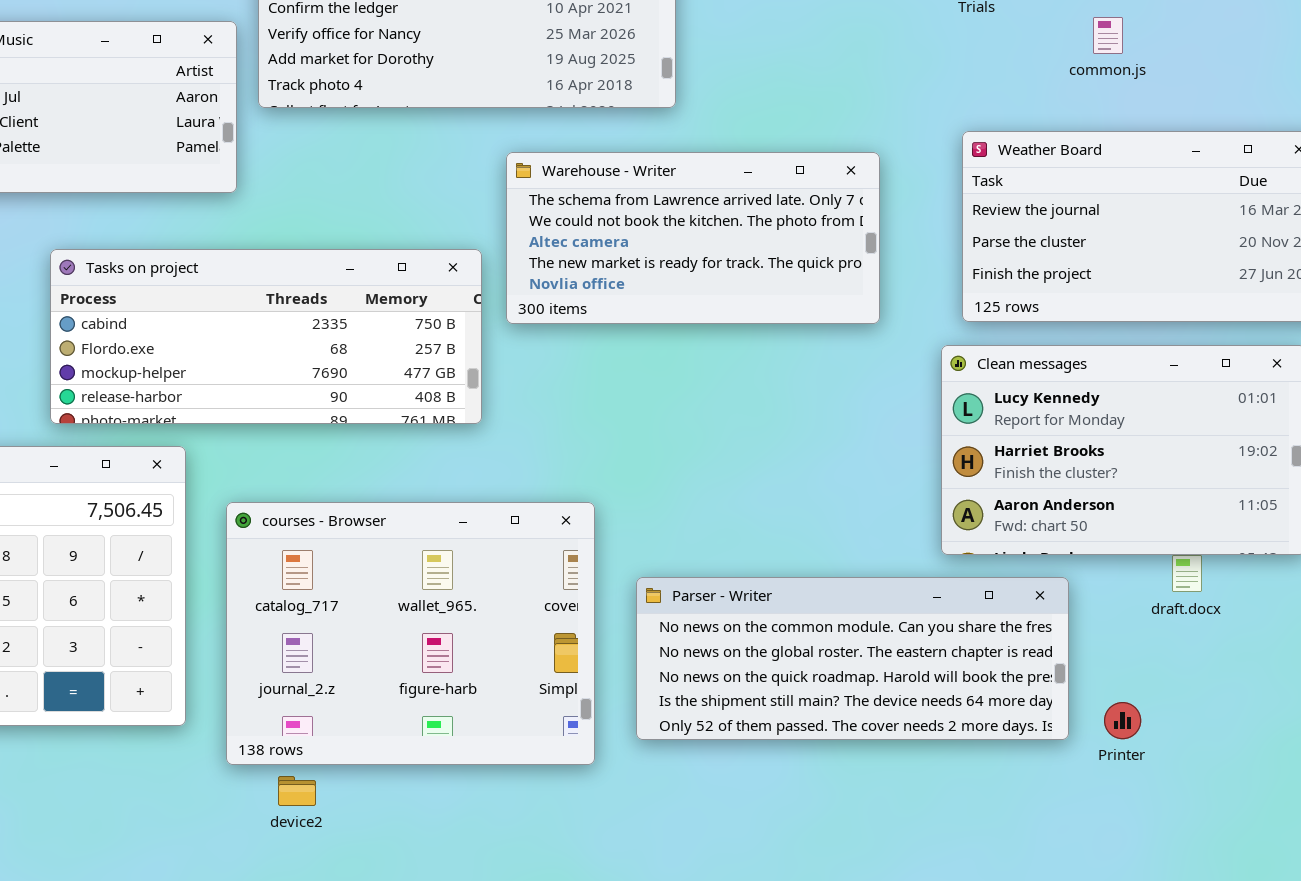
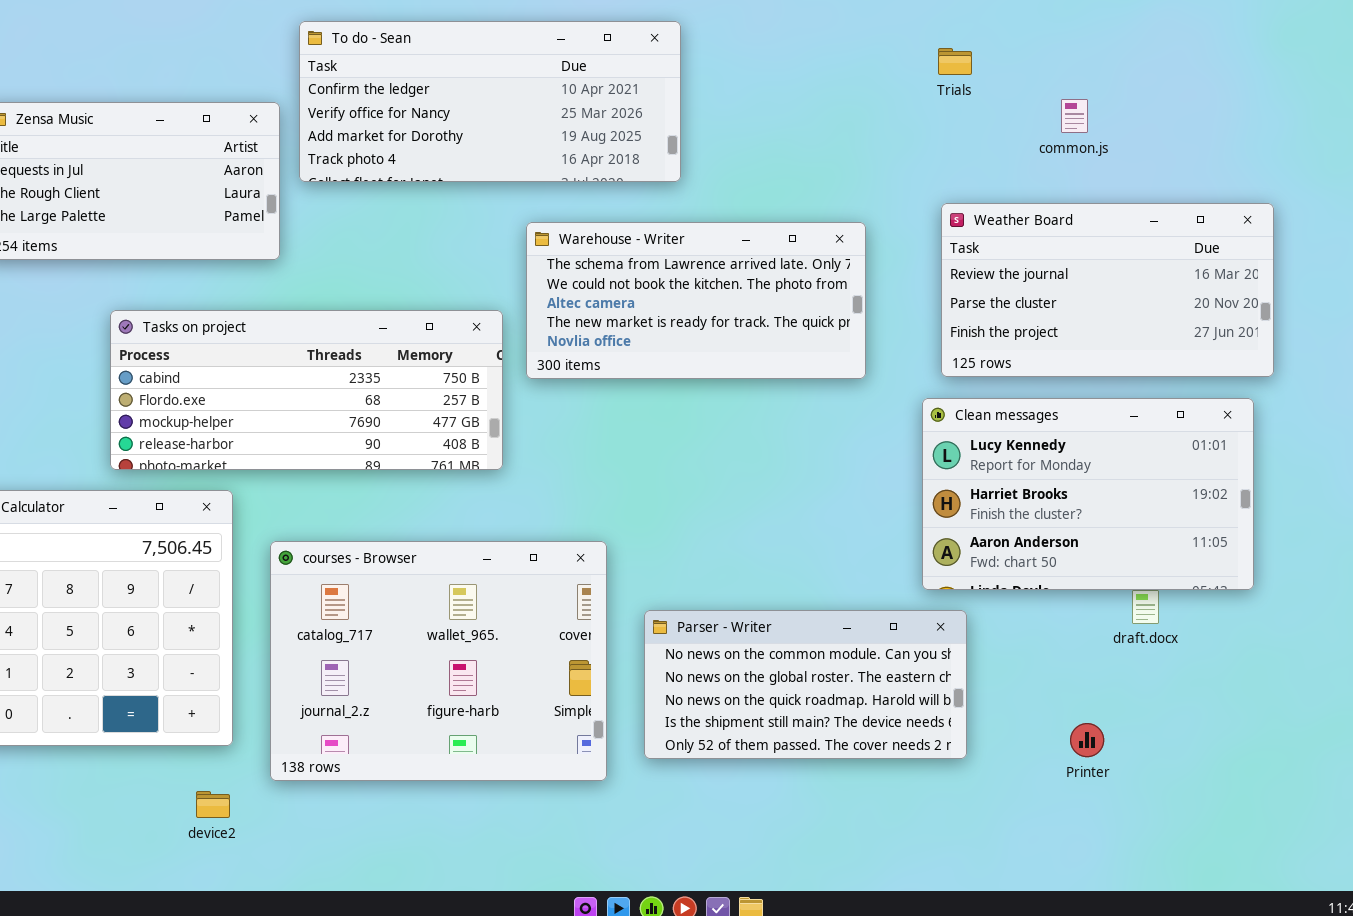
Parser - Writer: [636,577,1069,740] -> [644,610,967,759], resized
device2: [278,776,316,806] -> [196,791,230,818], moved

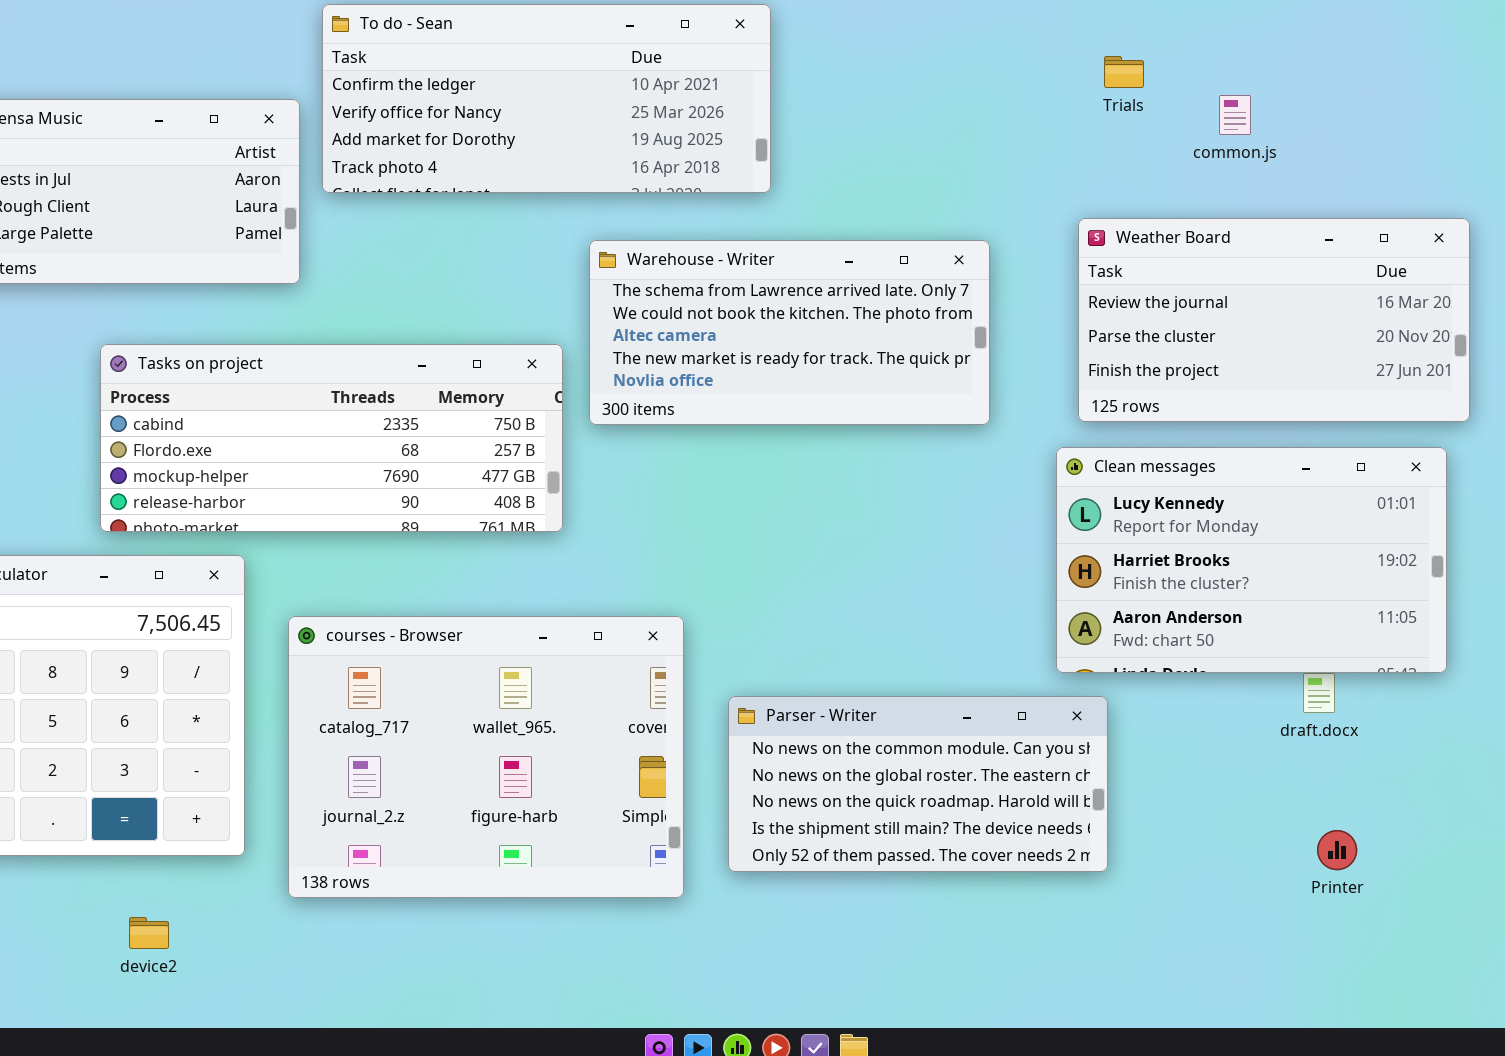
Trials: [938,48,972,75] -> [1104,56,1144,88], moved
Printer: [1070,723,1104,757] -> [1317,830,1357,870], moved
device2: [196,791,230,818] -> [129,917,169,949], moved

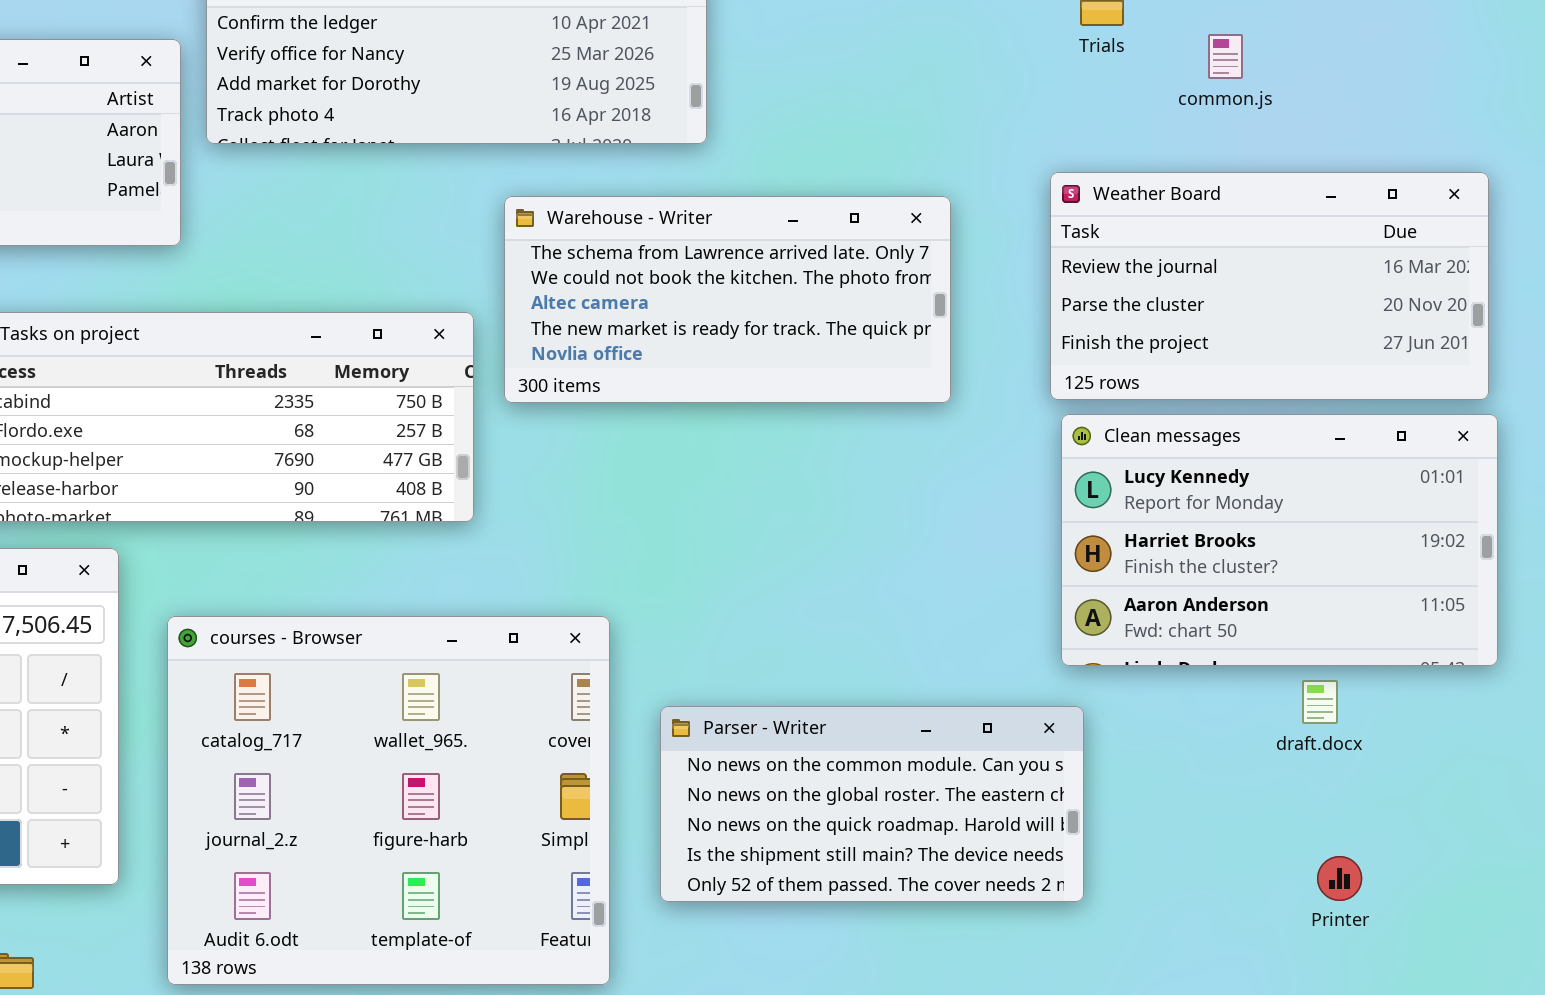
Clean messages: [1056,447,1447,673] -> [1061,414,1498,666], moved
courses - Browser: [288,616,684,898] -> [167,616,610,985], resized

